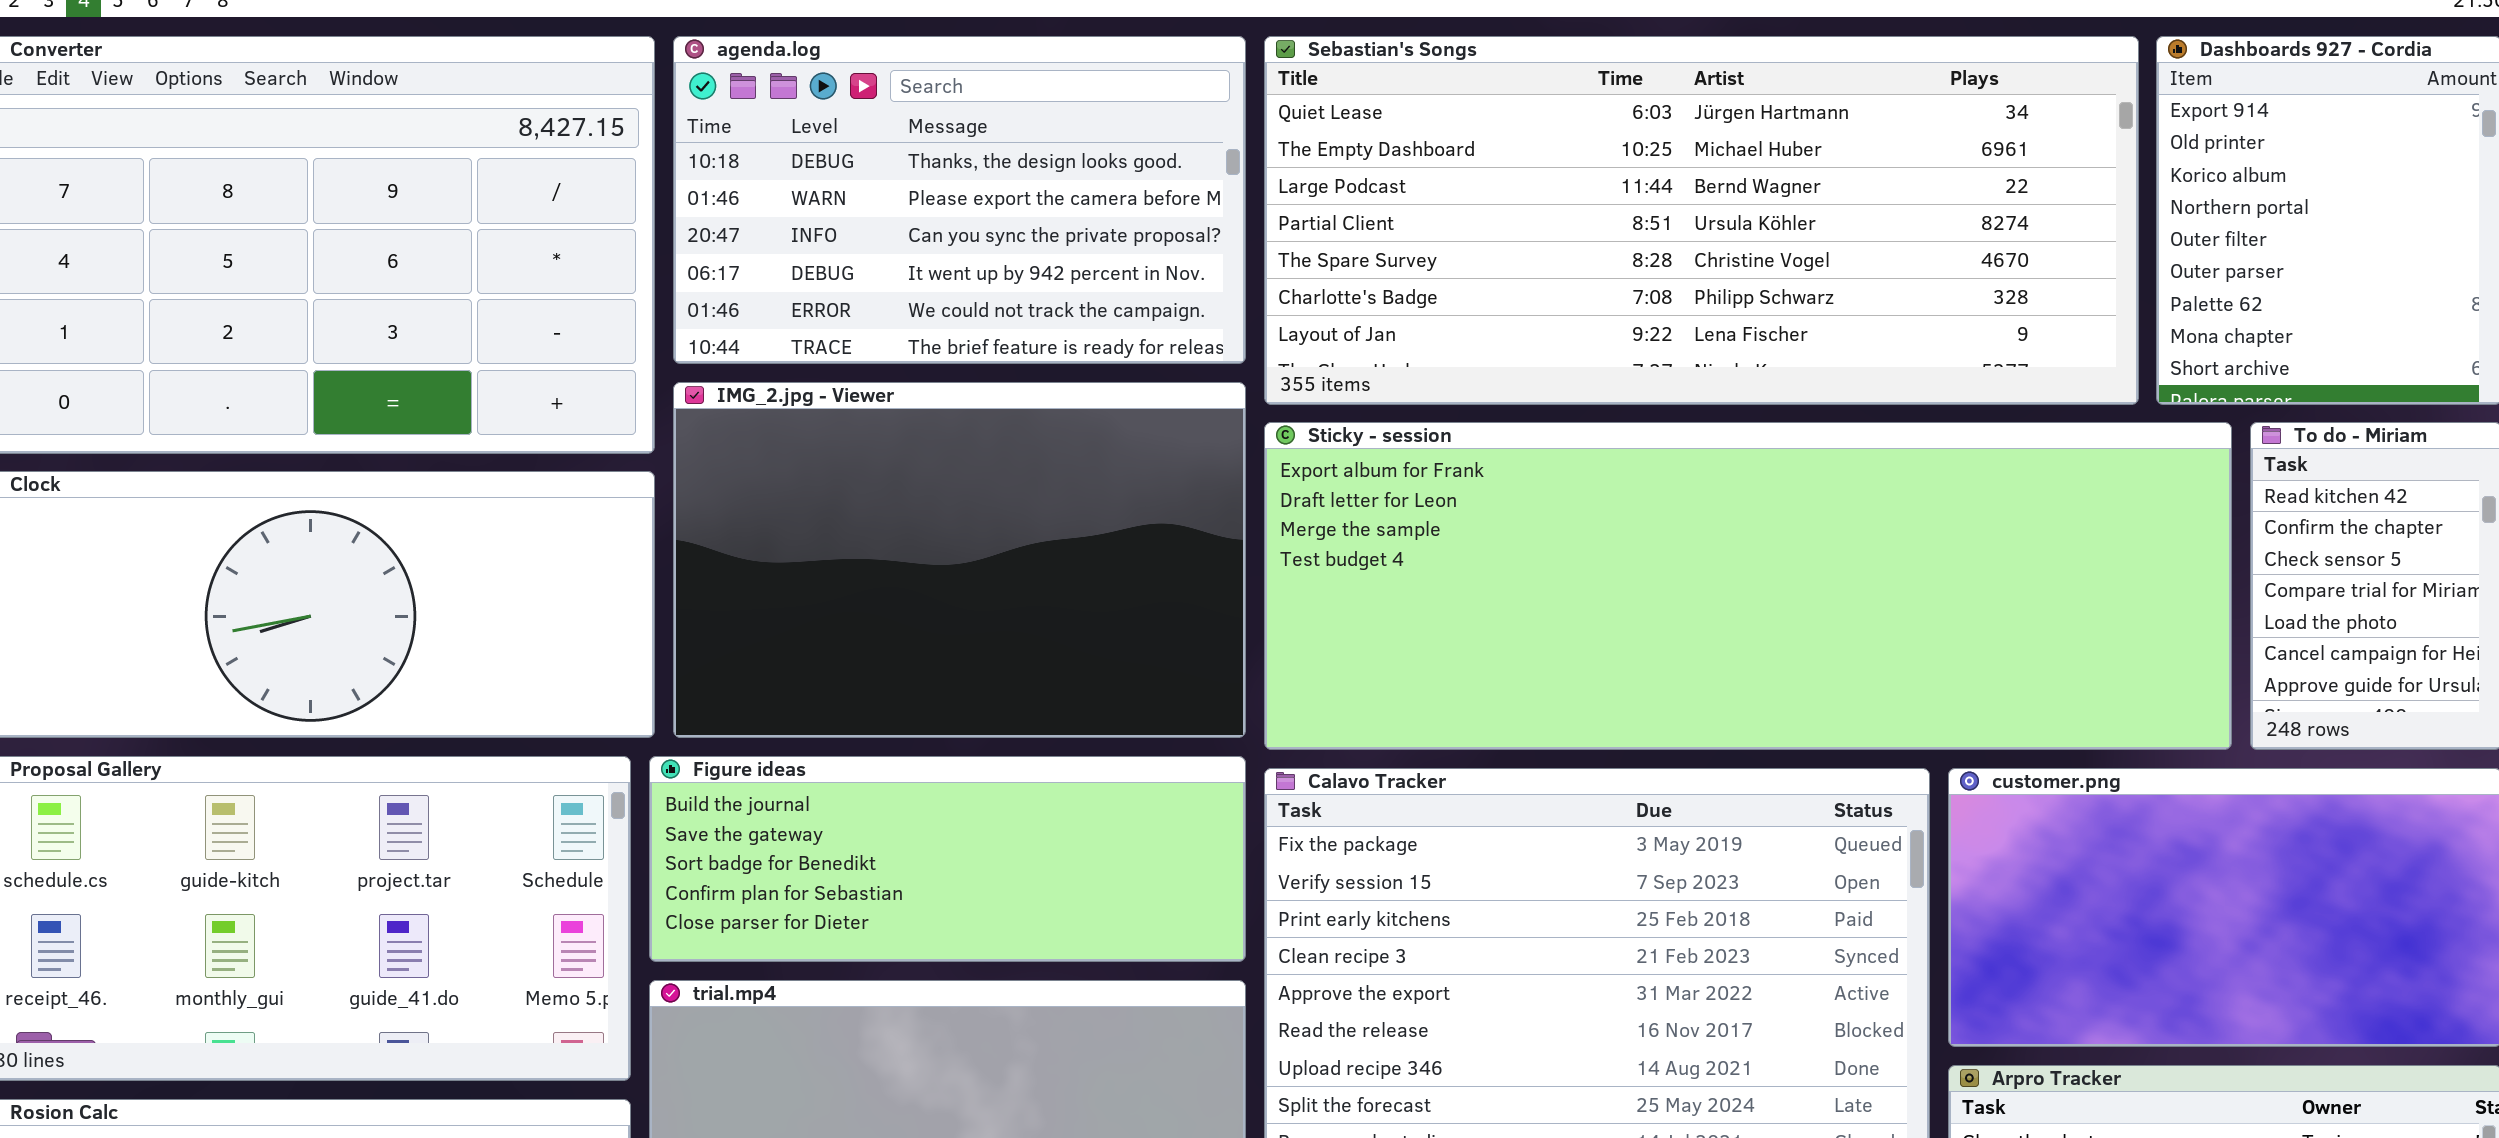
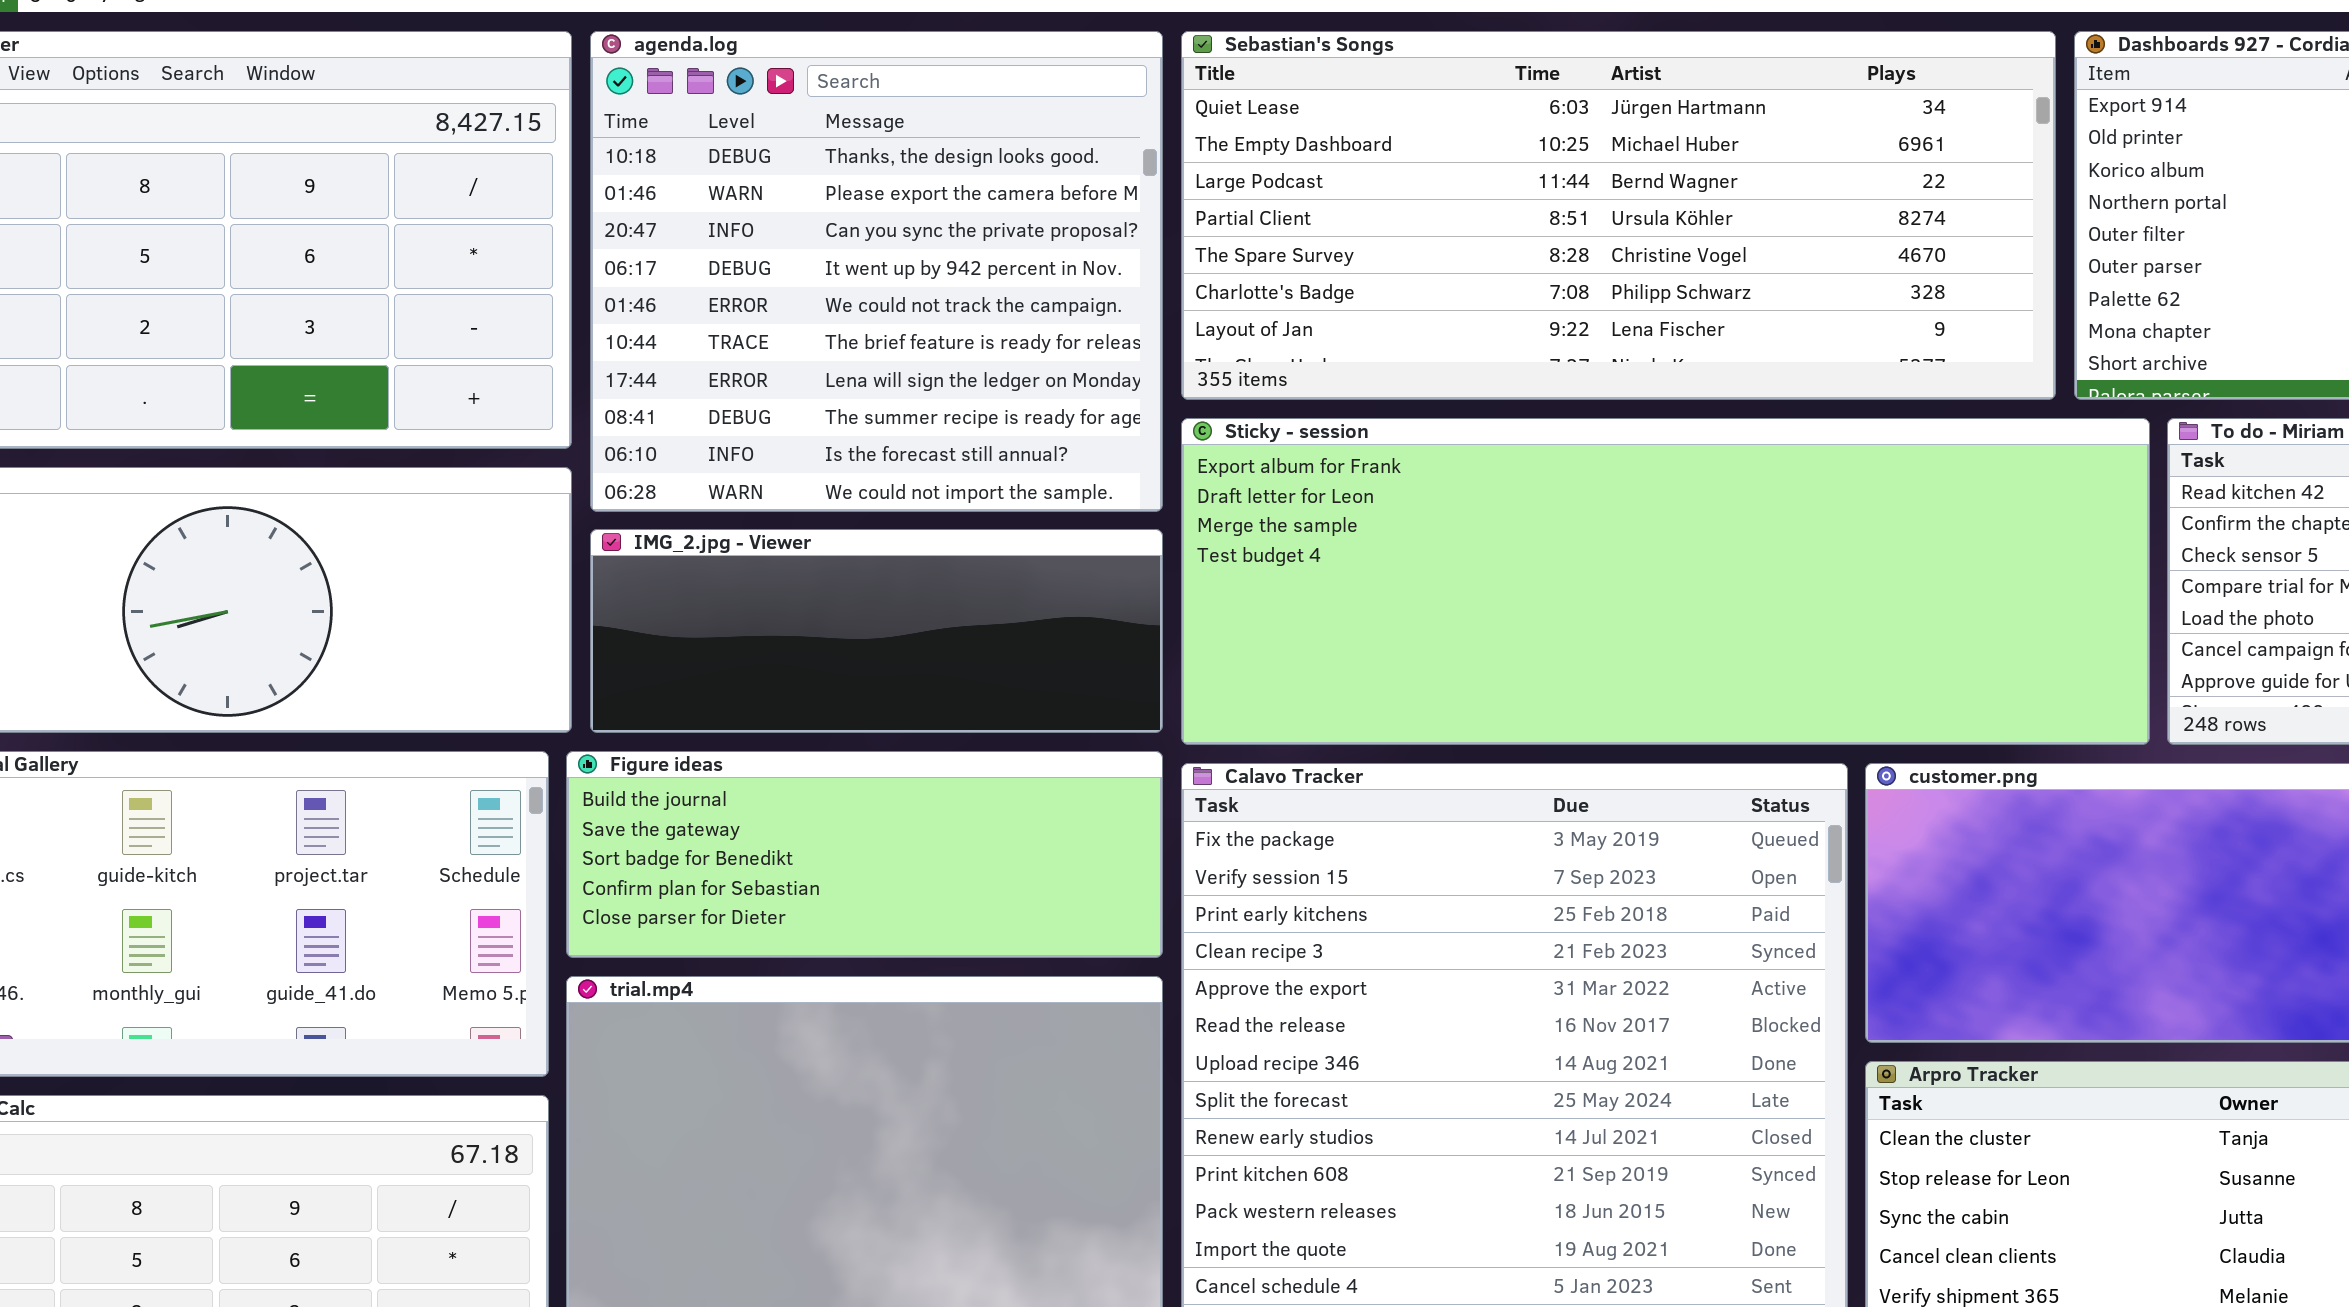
agenda.log: [673,36,1246,364] -> [590,31,1163,512], resized
IMG_2.jpg - Viewer: [673,382,1246,738] -> [590,529,1163,733], resized

